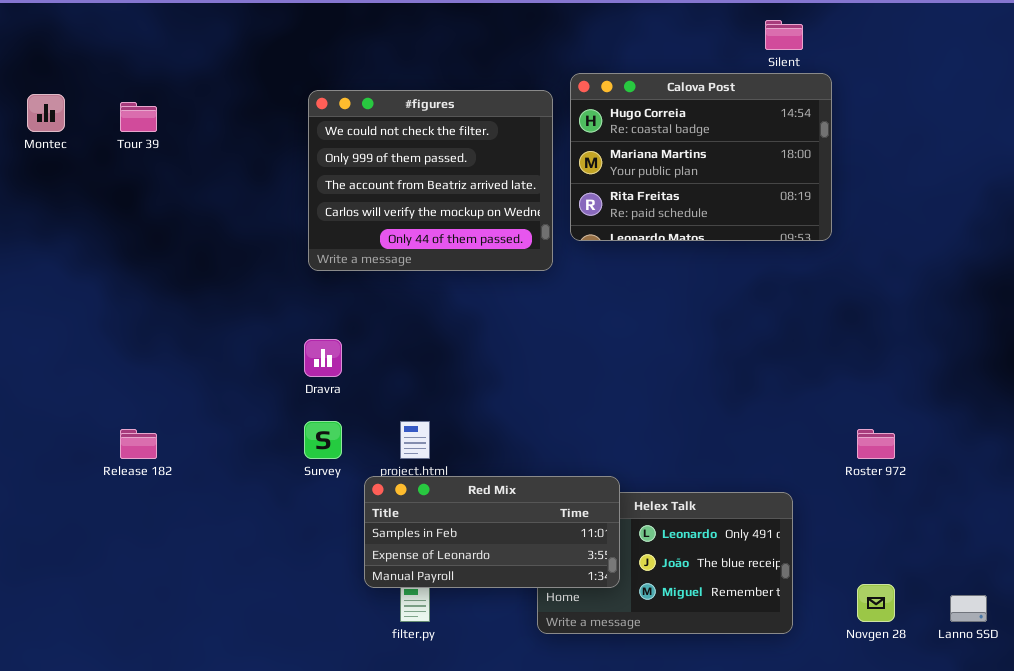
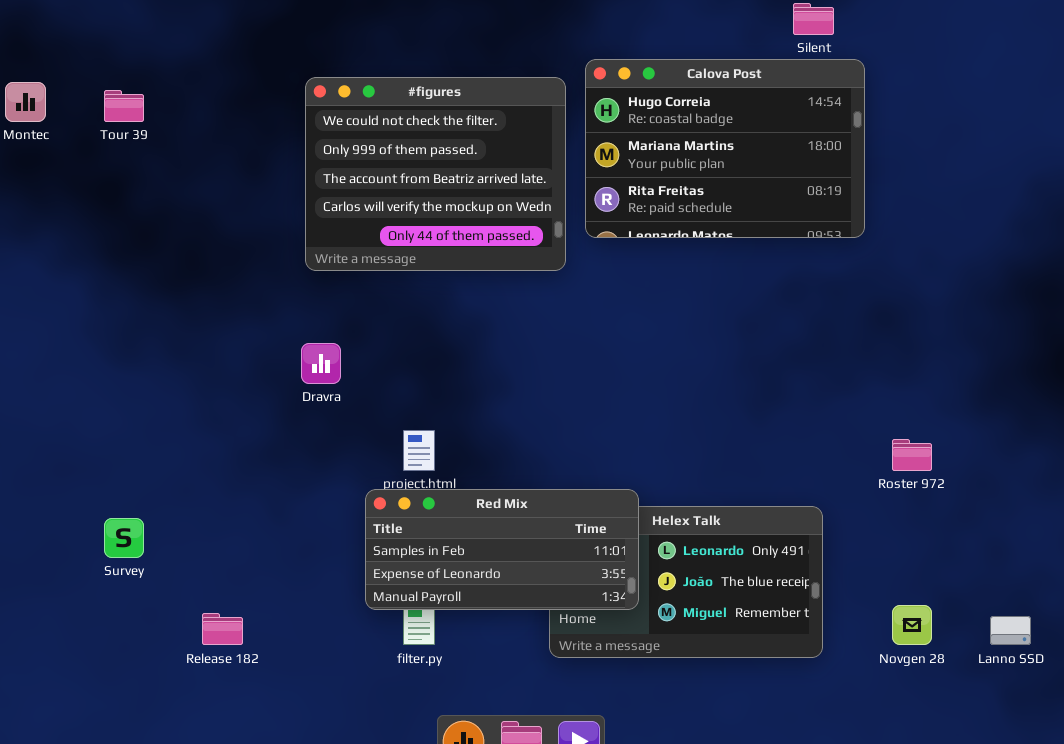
Survey: [304,421,342,459] -> [104,518,144,558], moved
Release 182: [120,429,157,459] -> [202,613,243,645], moved

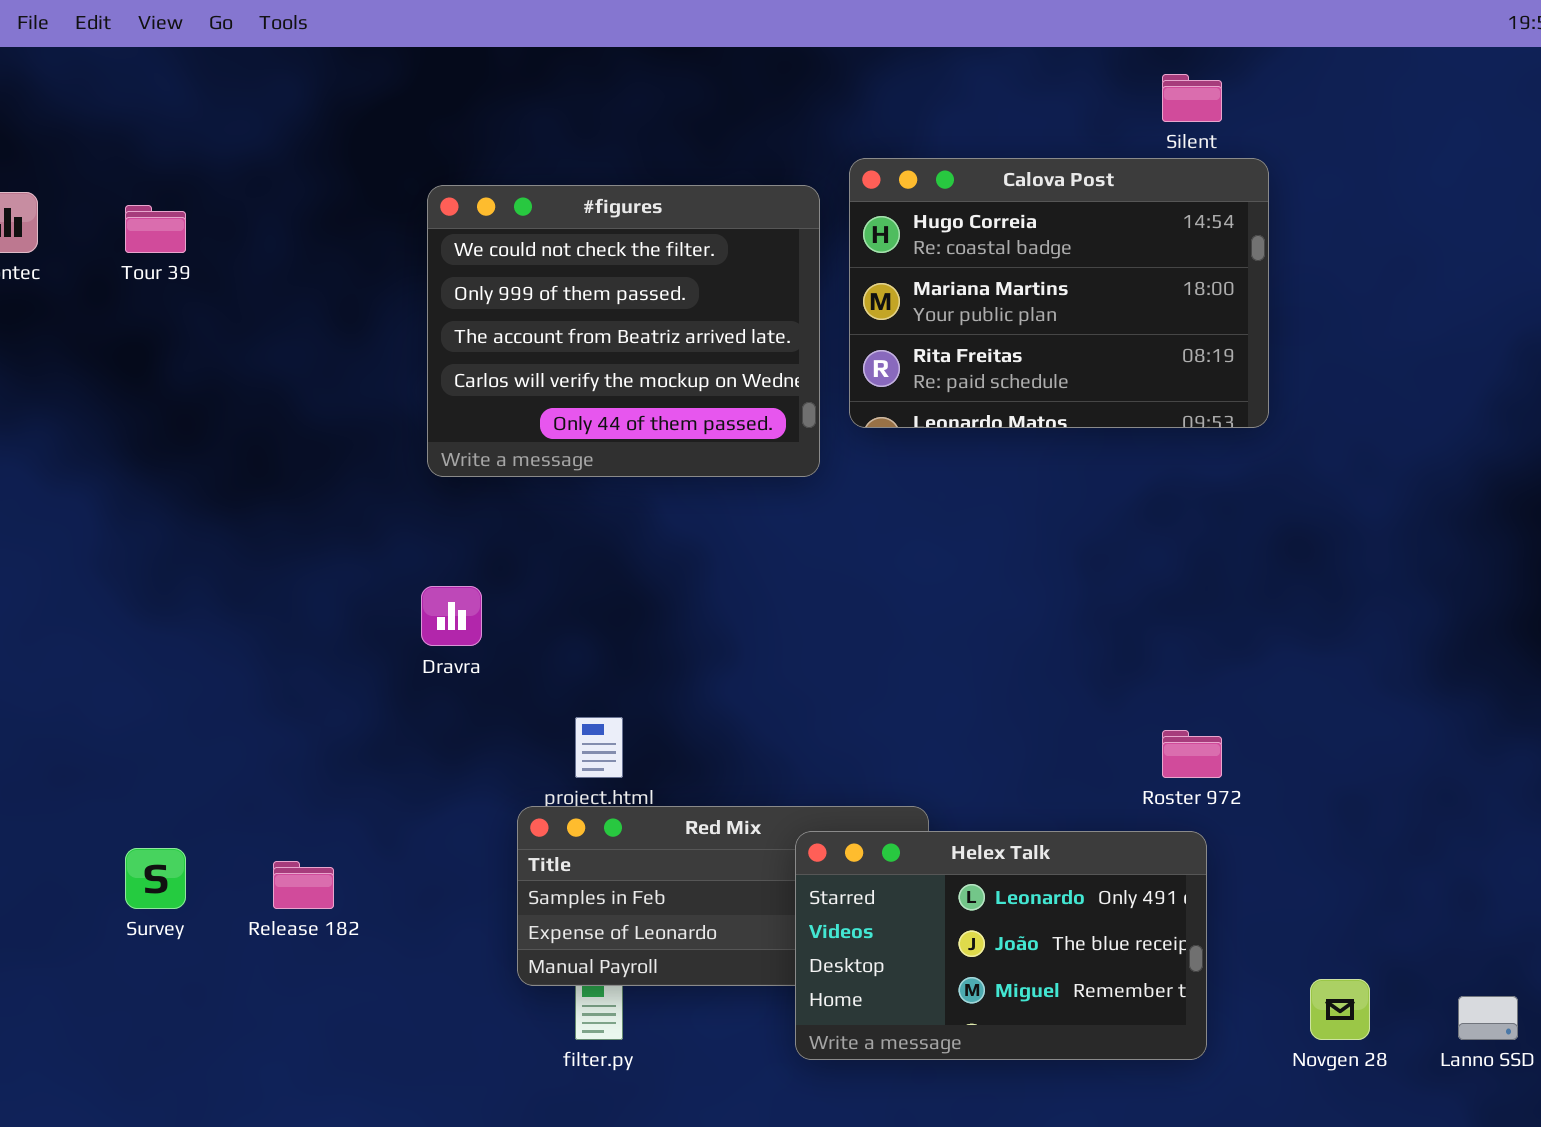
Roster 972: [892,439,932,471] -> [1162,730,1222,778], moved
Helex Talk: [549,506,823,658] -> [795,831,1207,1060], raised
Release 182: [202,613,243,645] -> [273,861,334,909], moved

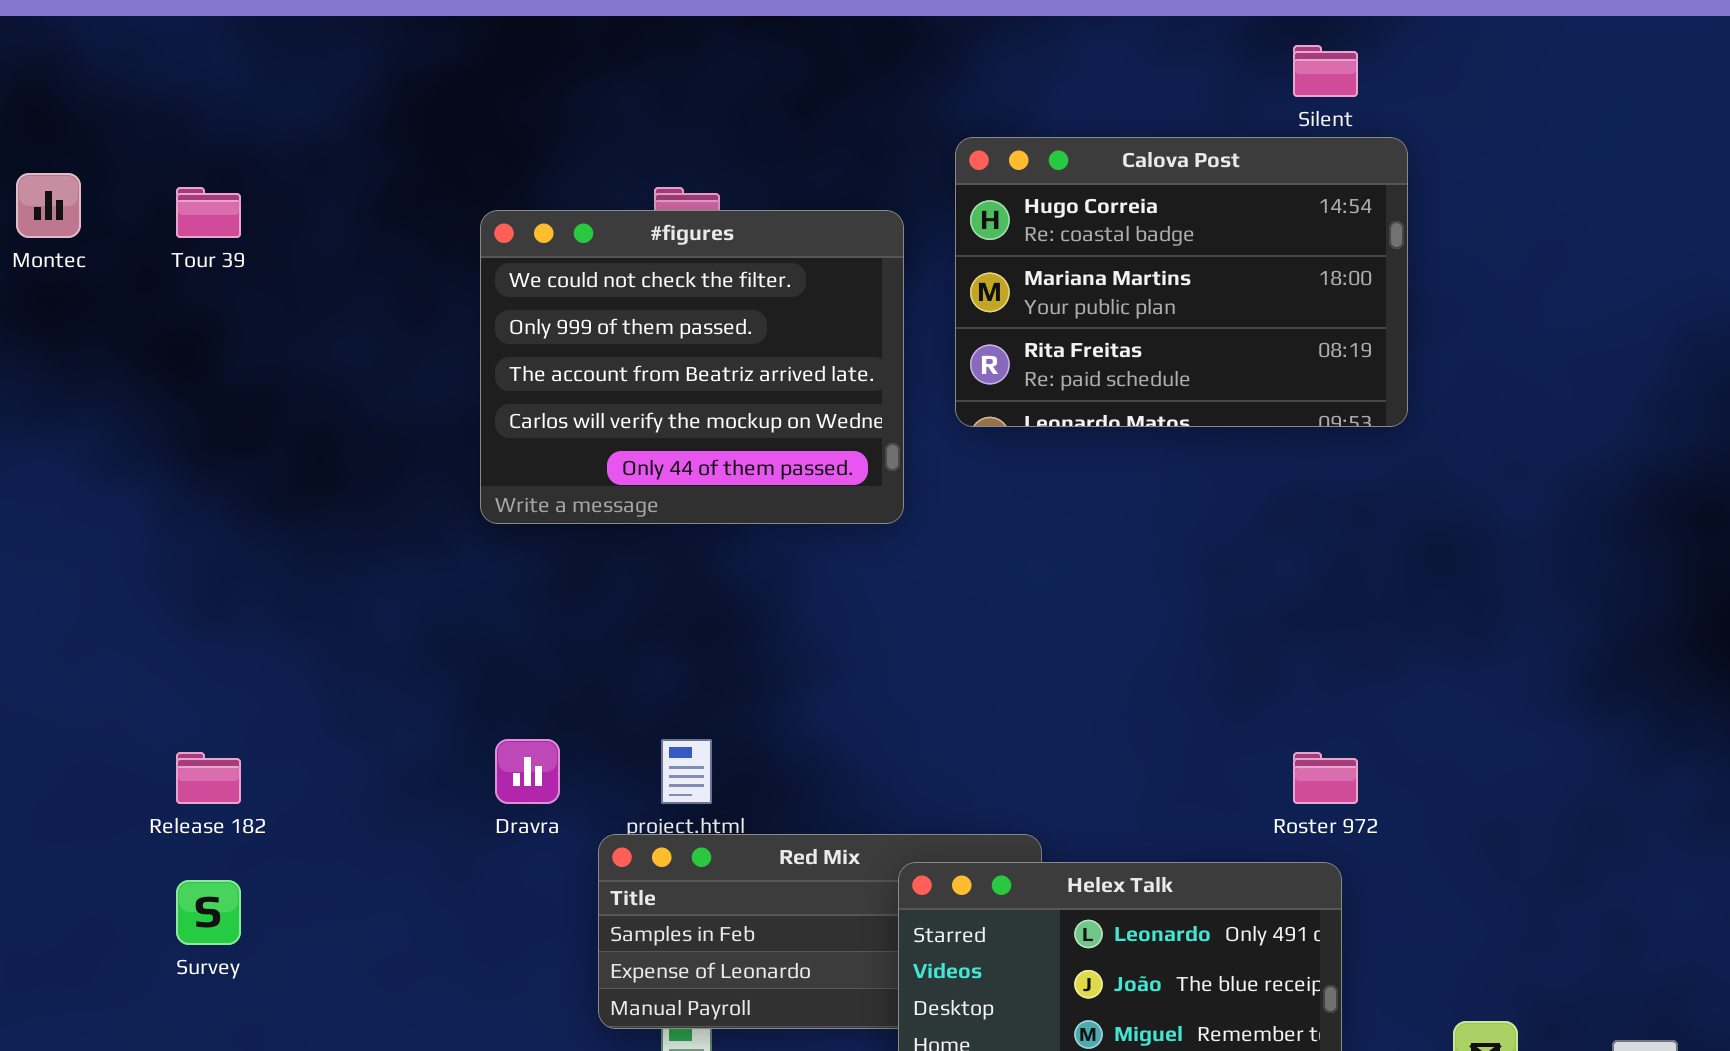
#figures: [427,185,820,477] -> [480,210,904,524], moved
Dravra: [421,586,482,646] -> [495,739,560,804], moved
Release 182: [273,861,334,909] -> [176,752,241,804], moved

